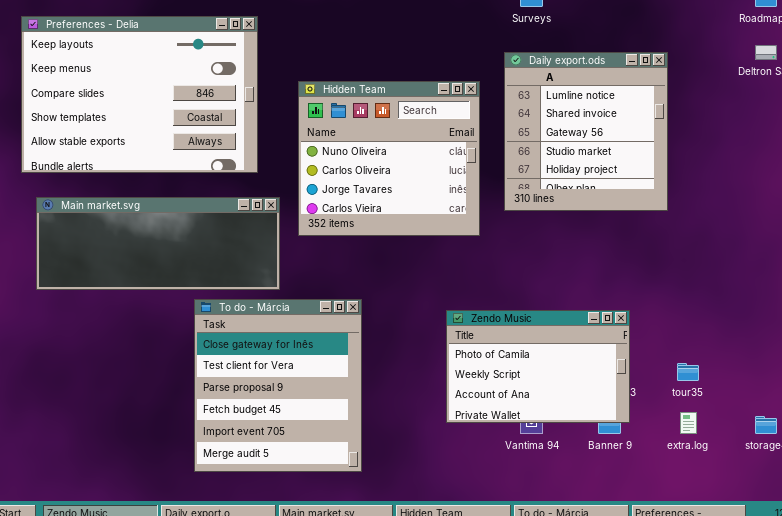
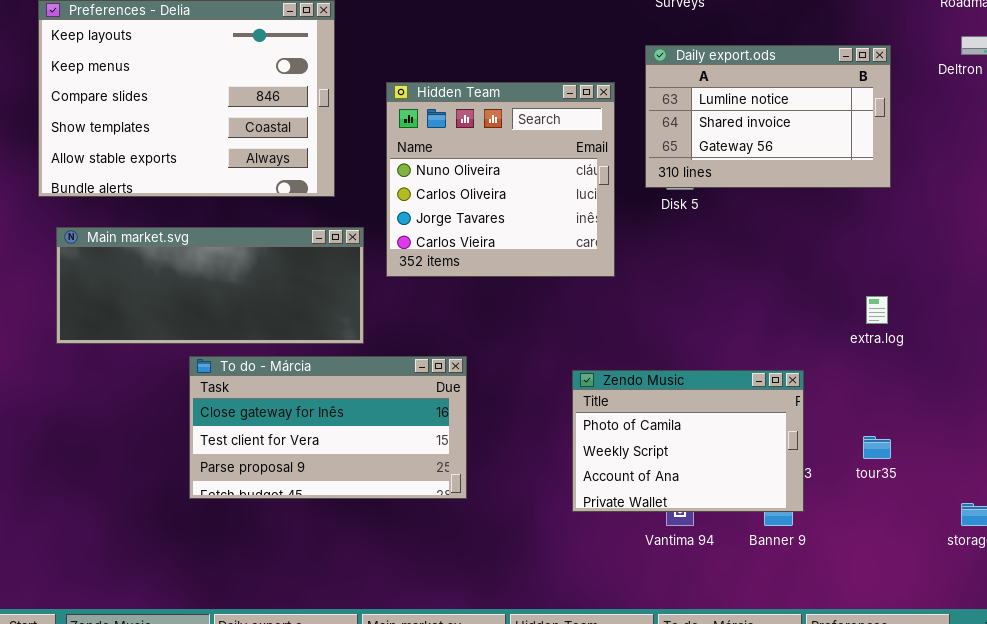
Daily export.ods: [504,52,668,211] -> [645,45,891,188], resized
To do - Márcia: [194,299,362,472] -> [189,356,467,499], resized
extra.log: [680,412,697,434] -> [866,296,888,324], moved

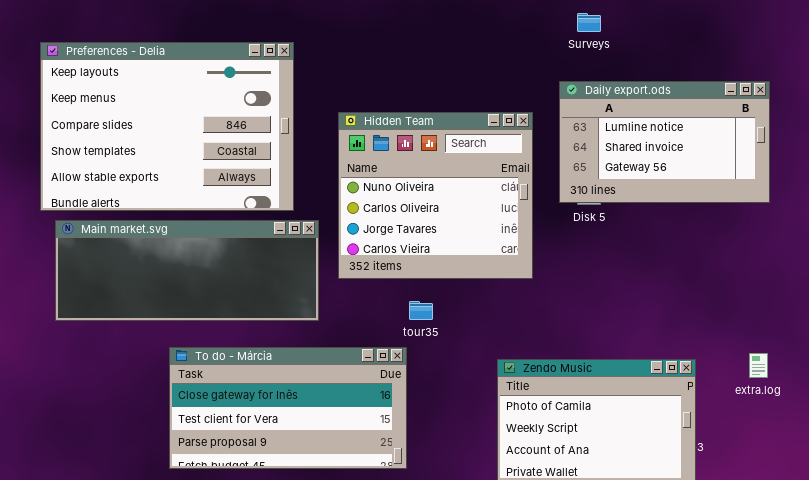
Main market.svg: [56,227,364,344] -> [55,220,319,321], moved
extra.log: [866,296,888,324] -> [749,353,768,378], moved
tour35: [863,436,891,459] -> [409,301,433,320], moved

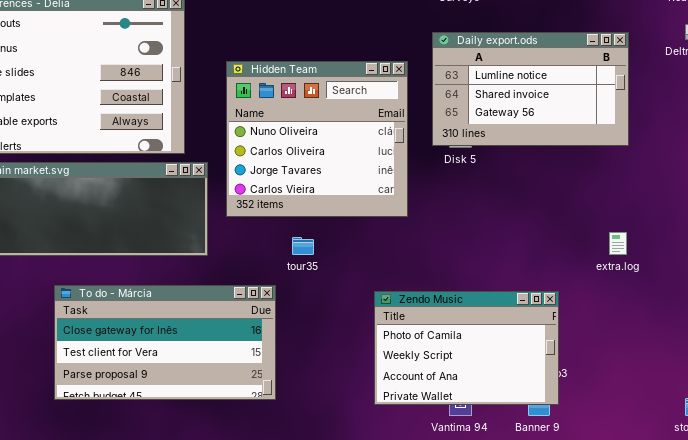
To do - Márcia: [169,347,407,469] -> [54,285,276,400], moved
extra.log: [749,353,768,378] -> [609,232,627,255], moved

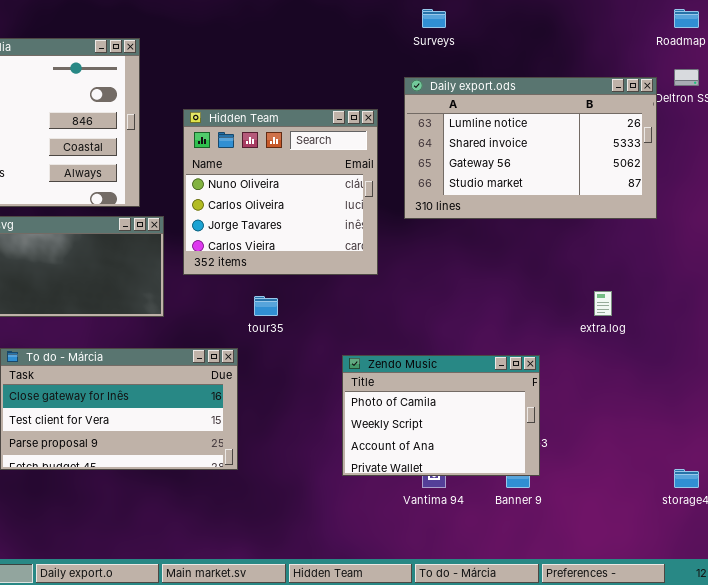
Daily export.ods: [432,32,629,146] -> [404,77,657,219], resized

